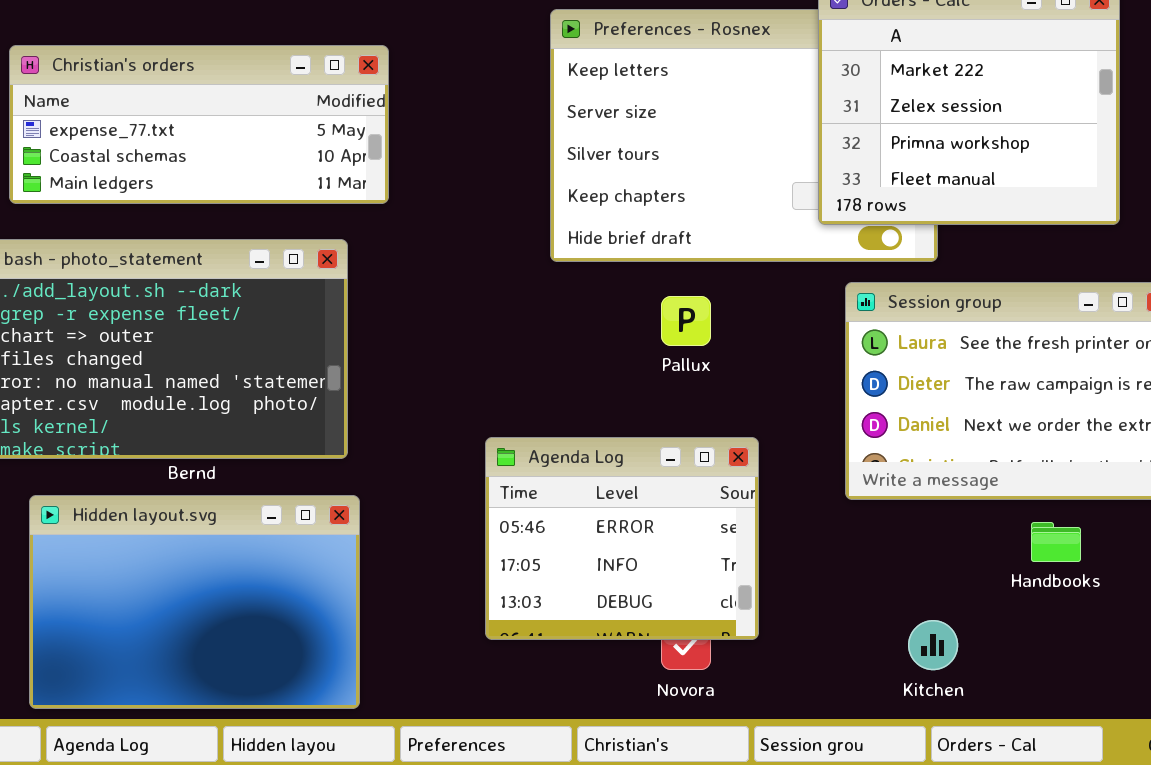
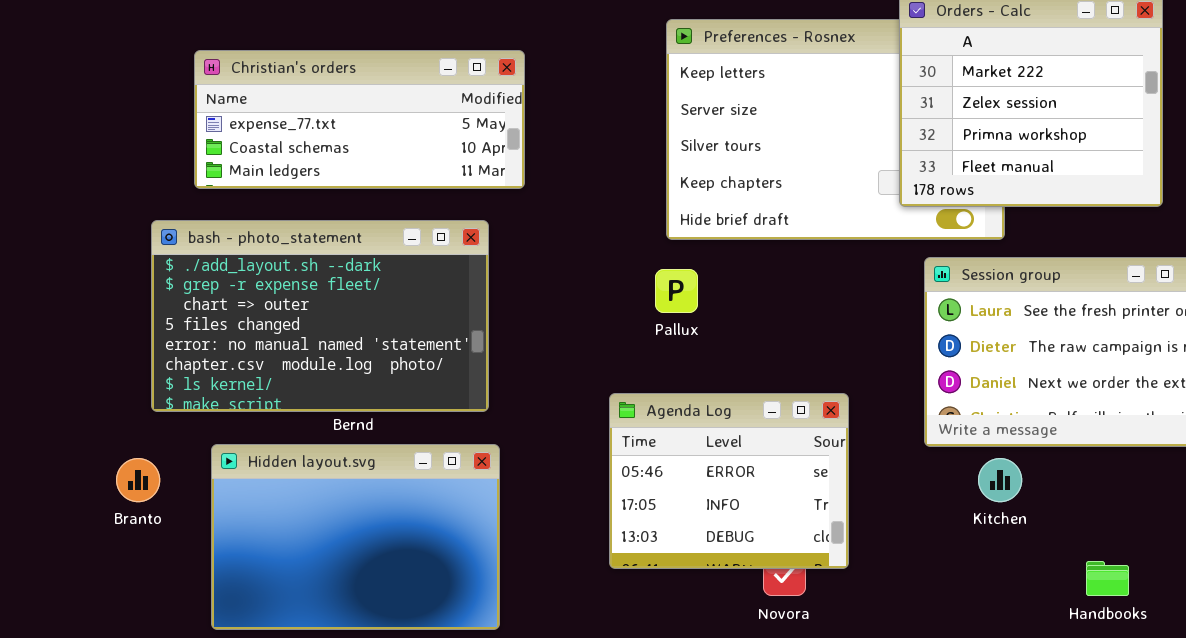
Pallux: [661,296,711,346] -> [655,269,698,313], moved
Handbooks: [1031,522,1081,562] -> [1086,561,1129,596], moved
Kitchen: [908,620,958,670] -> [978,458,1022,502], moved

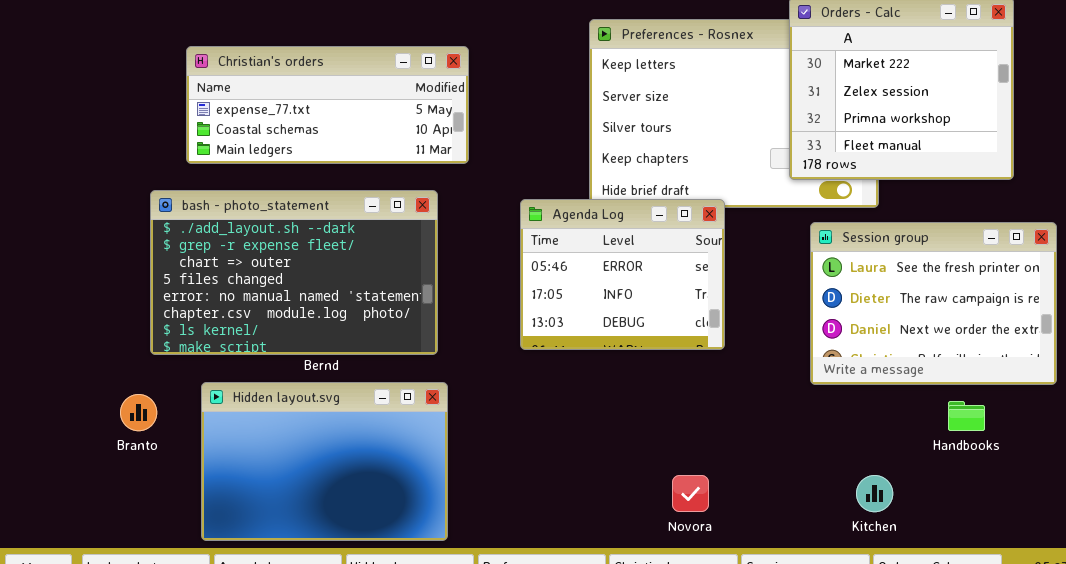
Agenda Log: [609,393,849,569] -> [520,199,725,350], moved
Kitchen: [978,458,1022,502] -> [856,475,893,512], moved
Handbooks: [1086,561,1129,596] -> [948,401,985,431], moved

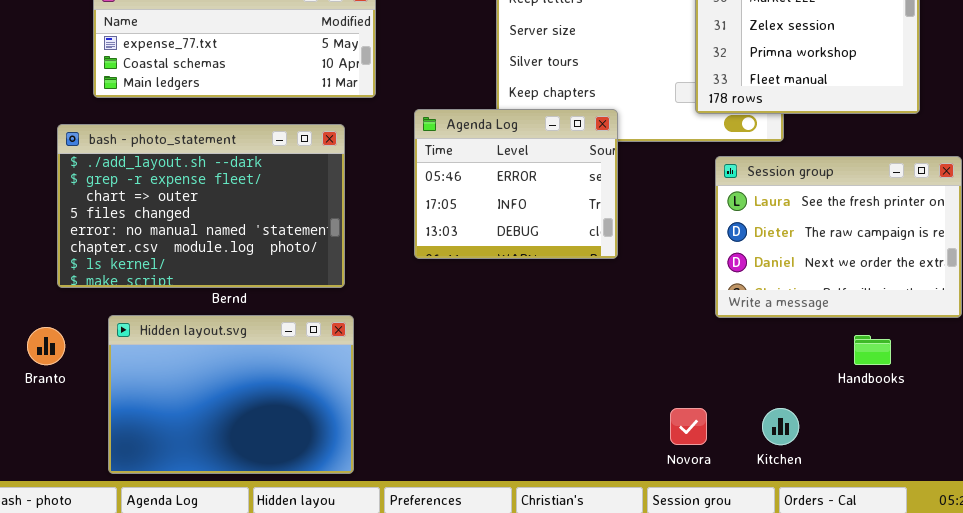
Agenda Log: [520,199,725,350] -> [414,109,618,259], moved
Novora: [672,475,709,512] -> [670,408,707,445], moved

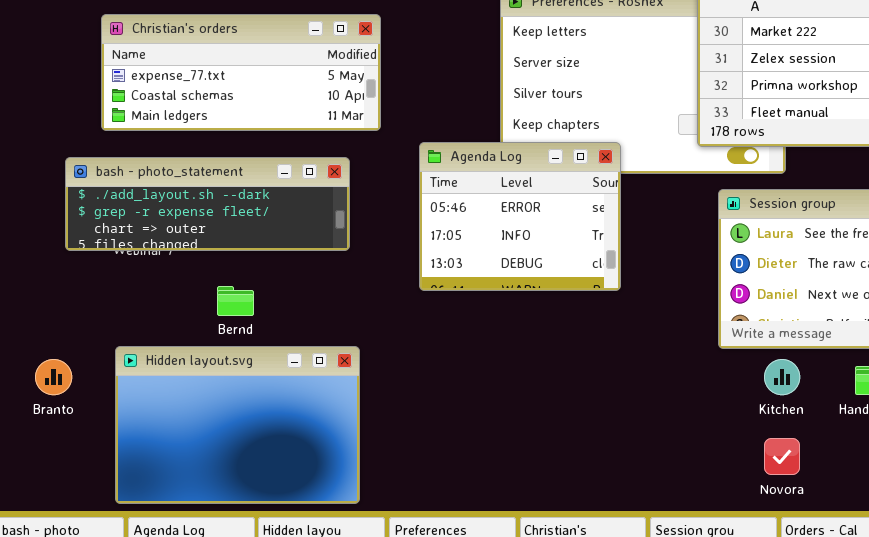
bash - photo_statement: [57,124,345,288] -> [65,157,350,251], resized
Novora: [670,408,707,445] -> [764,438,800,475], moved
Kitchen: [762,408,799,445] -> [764,359,800,395], moved

